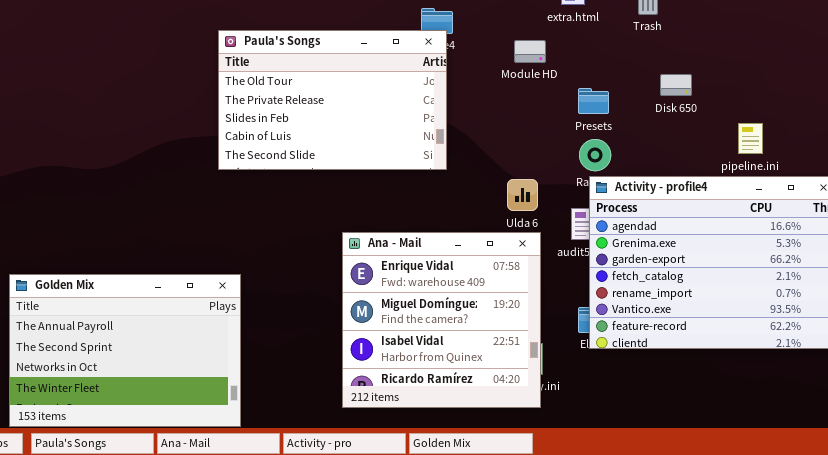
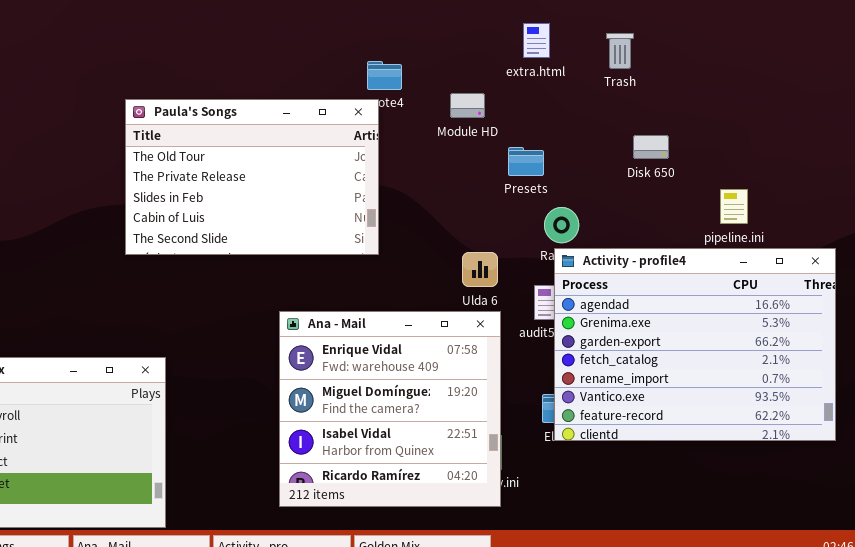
Paula's Songs: [218,30,447,170] -> [125,99,379,255], moved
Module HD: [514,40,546,63] -> [450,93,485,118], moved
Presets: [578,88,609,114] -> [508,147,544,176], moved

